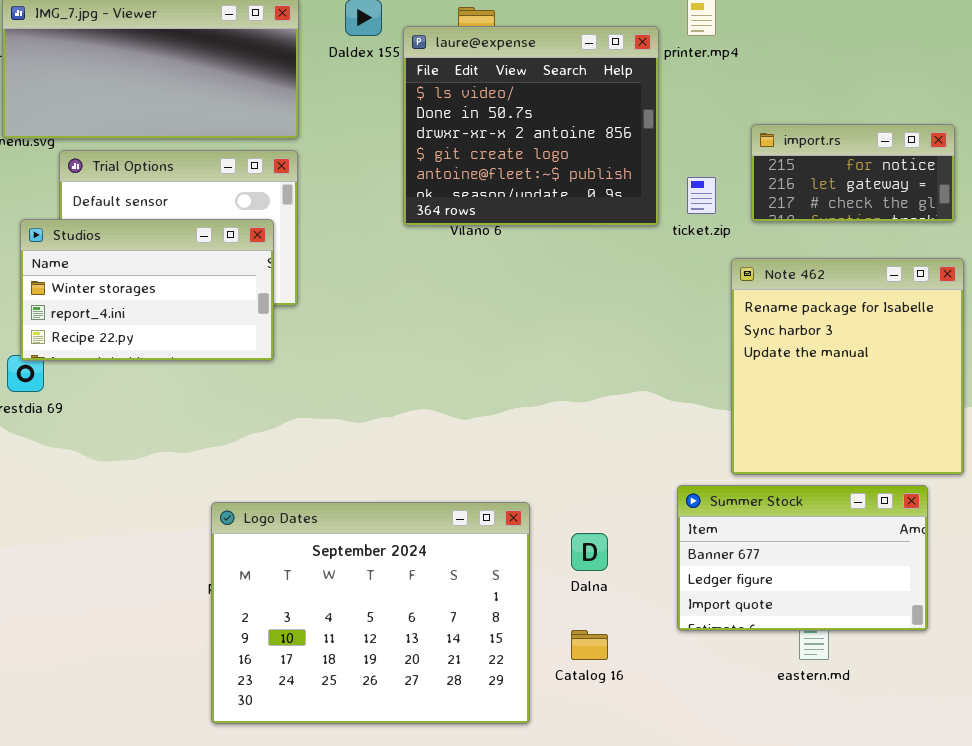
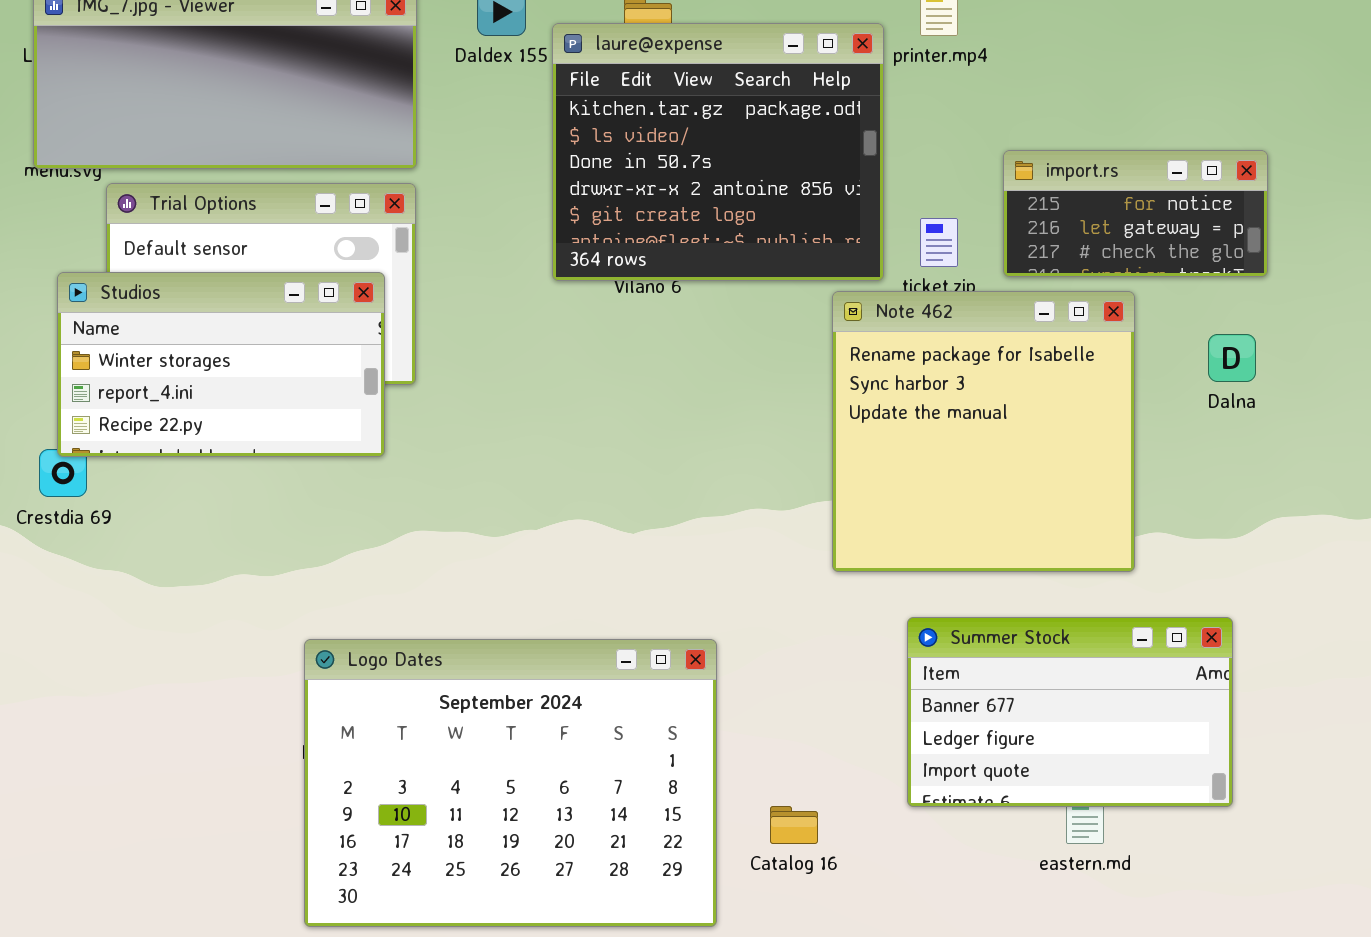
laure@expense: [403,26,659,226] -> [552,23,884,281], scrolled up 1 row
Note 462: [731,258,964,475] -> [832,291,1135,572], moved
Dalna: [571,533,608,571] -> [1208,334,1256,382], moved

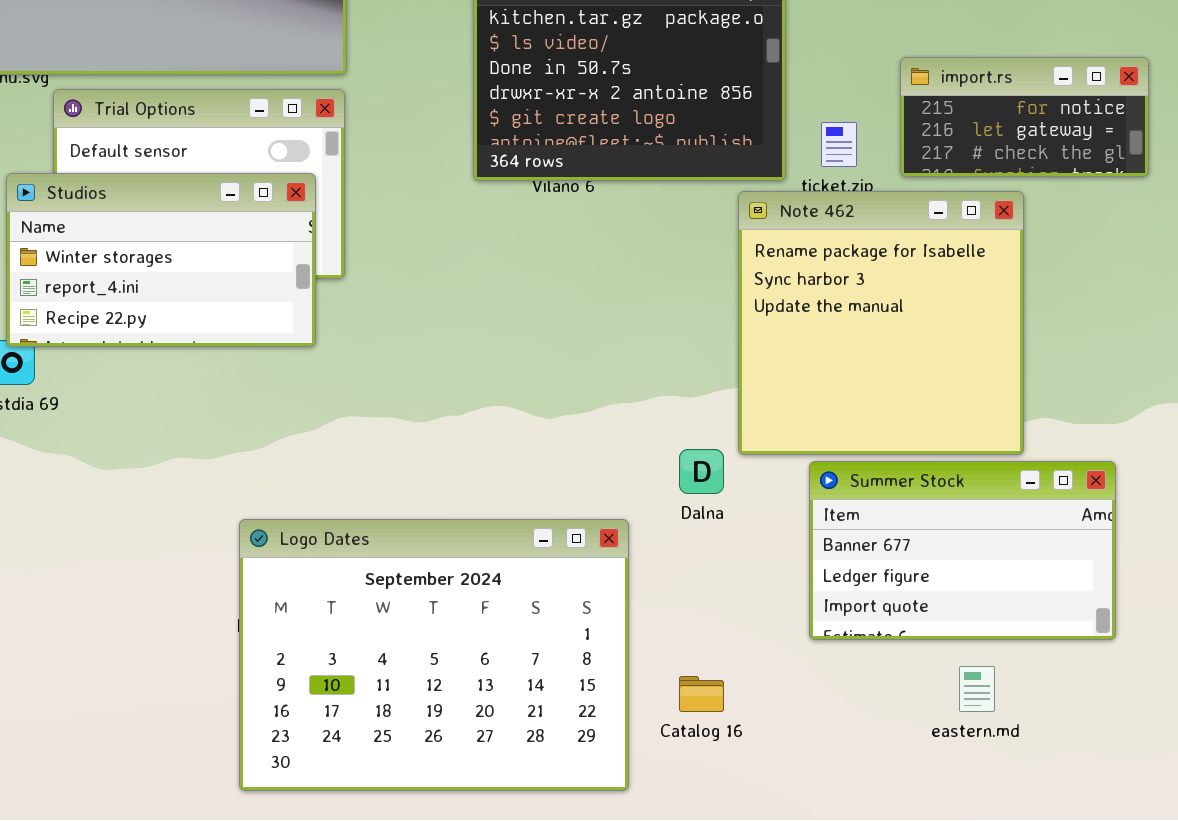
Dalna: [1208,334,1256,382] -> [679,449,724,494], moved
Summer Stock: [907,617,1233,807] -> [809,461,1116,640], moved

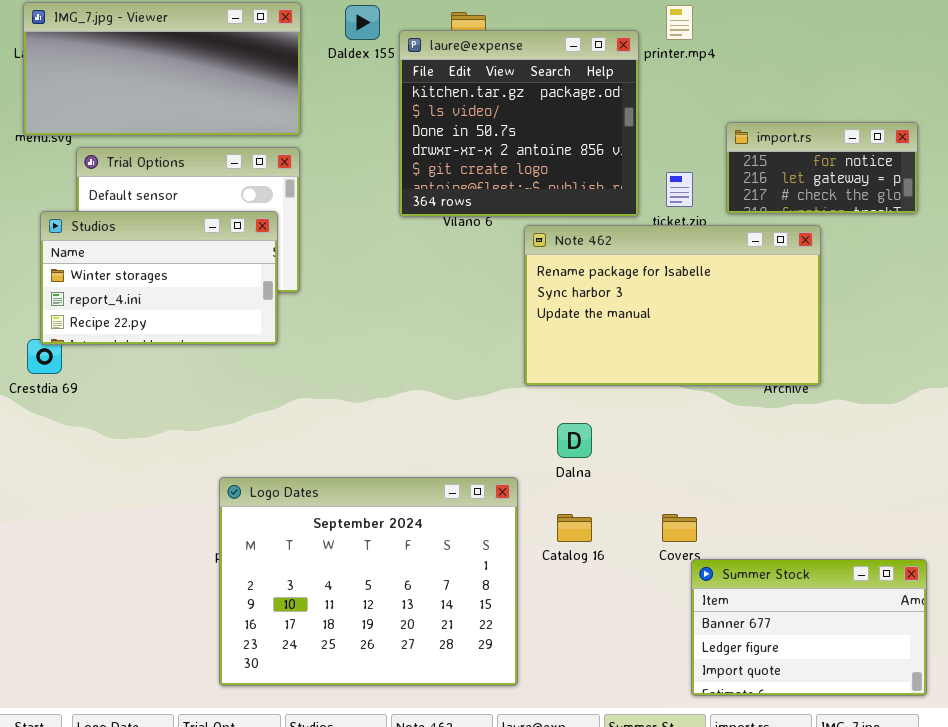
Note 462: [738,191,1024,455] -> [524,225,821,386], resized
Summer Stock: [809,461,1116,640] -> [691,559,927,696], moved
Catalog 16: [679,676,724,712] -> [557,514,592,542], moved

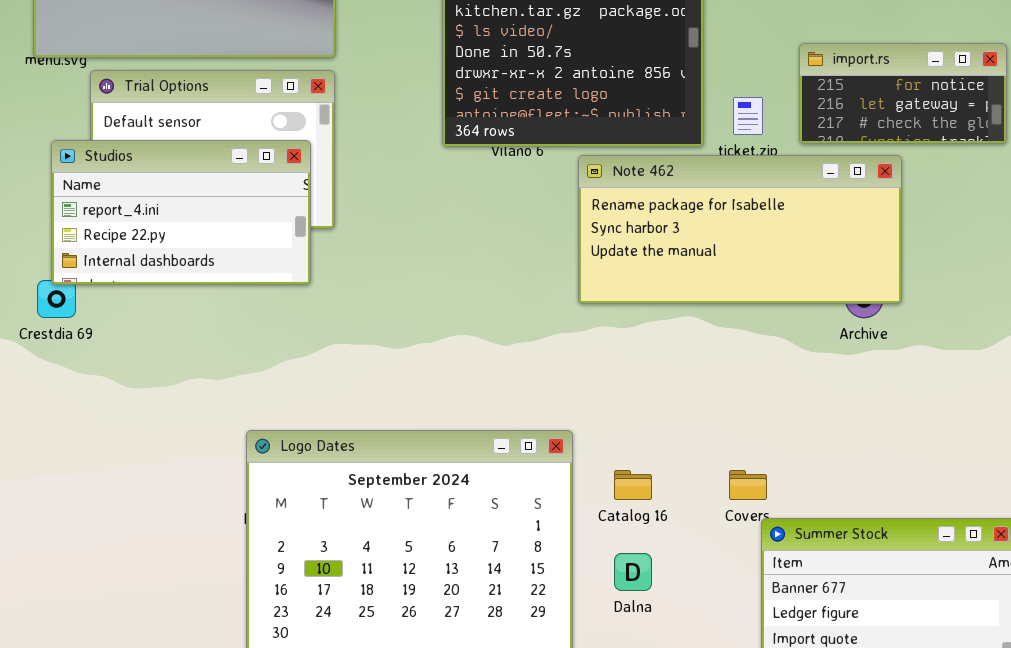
Studios: [40,211,278,345] -> [51,140,311,285], scrolled down 1 row
Note 462: [524,225,821,386] -> [578,155,902,304], resized
Dalna: [557,423,592,458] -> [614,553,652,591], moved

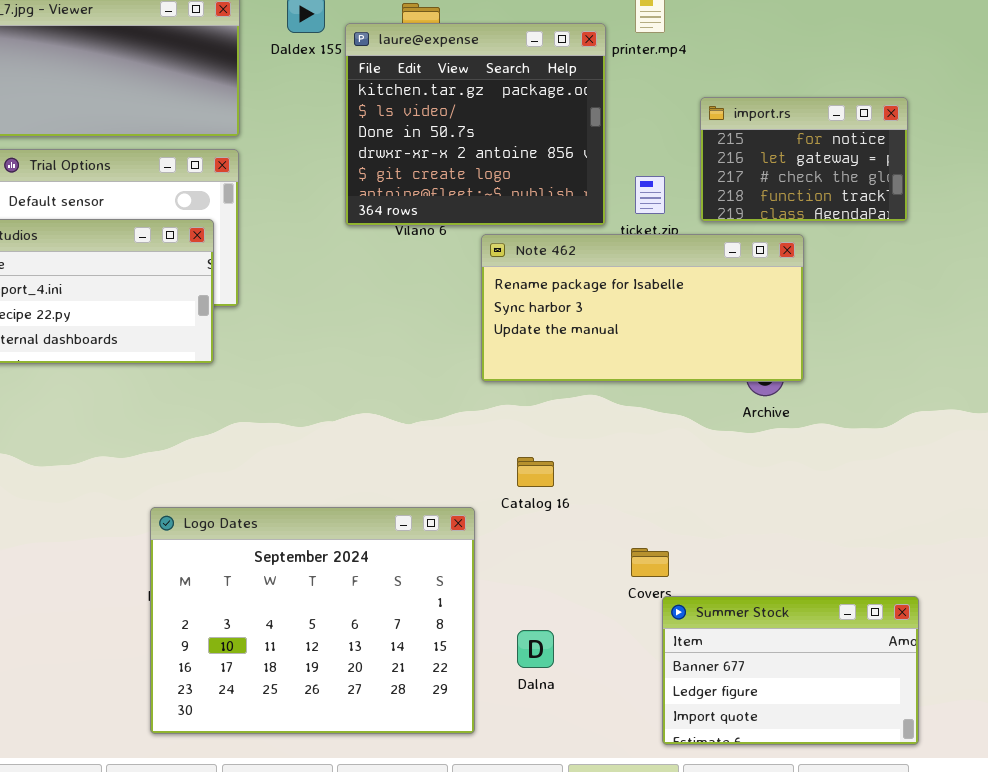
import.rs: [799,43,1007,144] -> [700,97,908,222], resized
Catalog 16: [614,470,652,500] -> [517,457,554,487], moved

